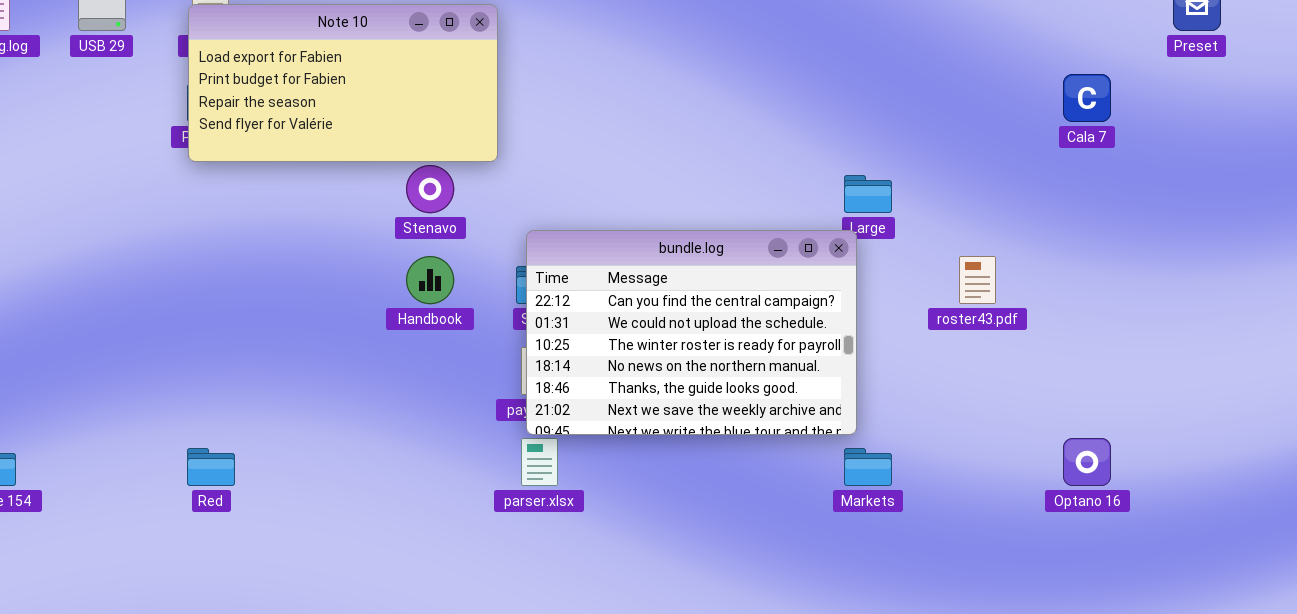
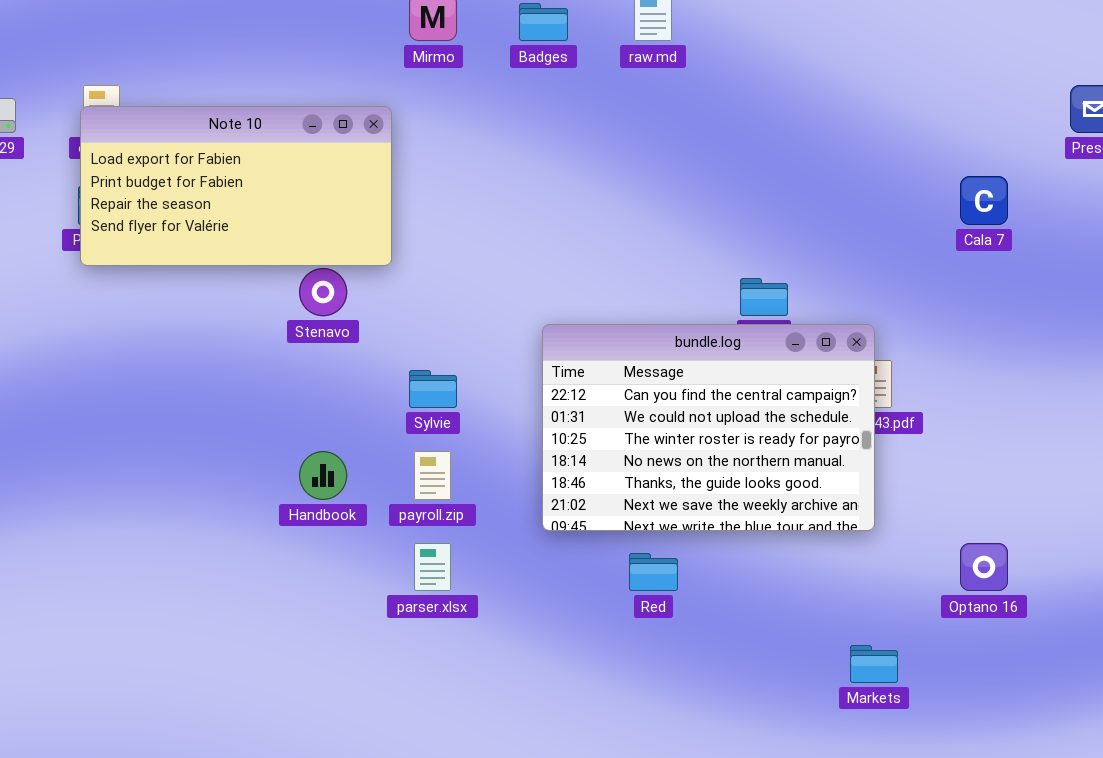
bundle.log: [526,230,857,435] -> [542,324,875,531], moved
Handbook: [406,256,454,304] -> [299,451,347,500], moved
Red: [187,448,235,486] -> [629,553,678,591], moved
Markets: [844,448,892,486] -> [850,645,898,683], moved

